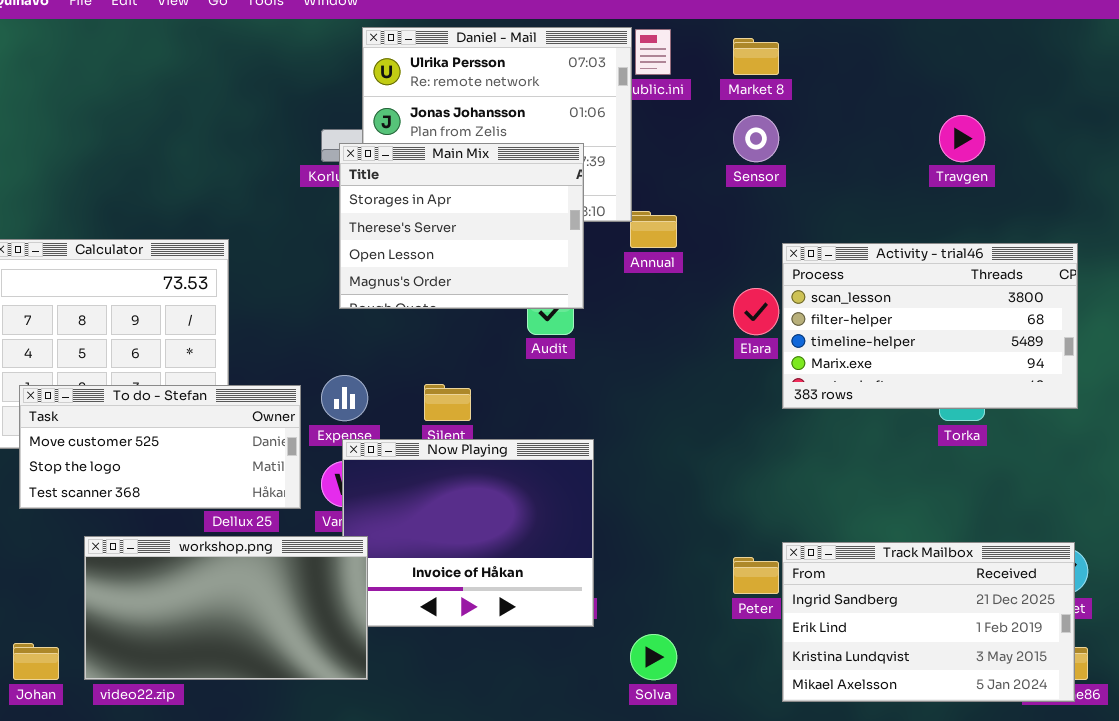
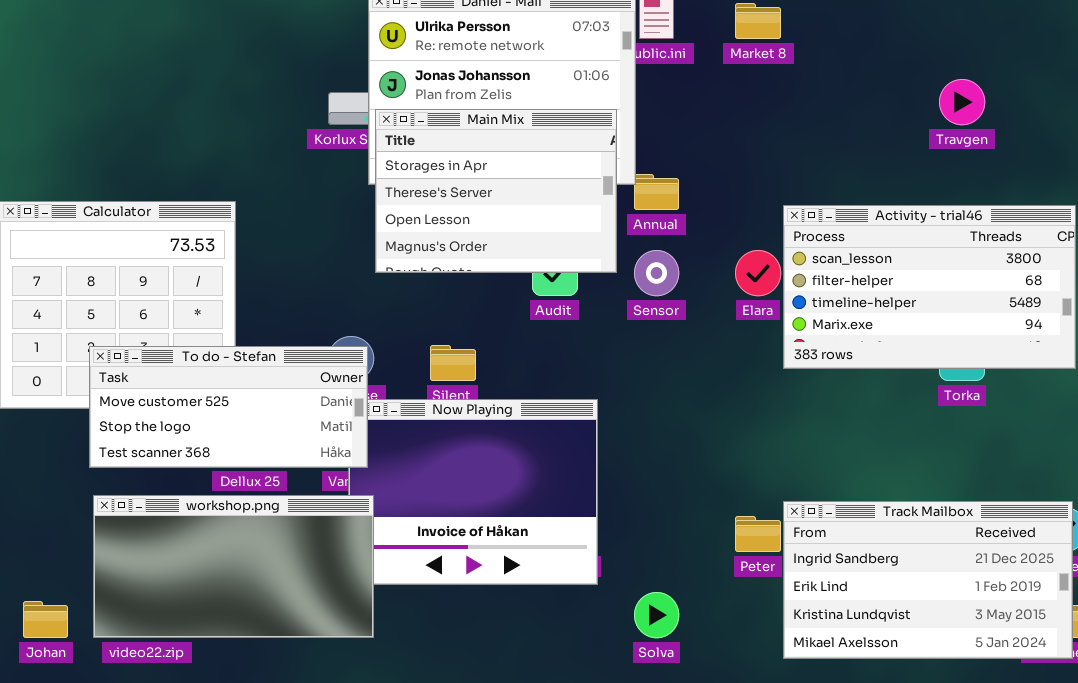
Sensor: [733,115,779,162] -> [634,250,679,296], moved
Main Mix: [339,143,584,309] -> [375,109,617,273], moved
To do - Stefan: [19,385,301,509] -> [89,346,368,468], moved

